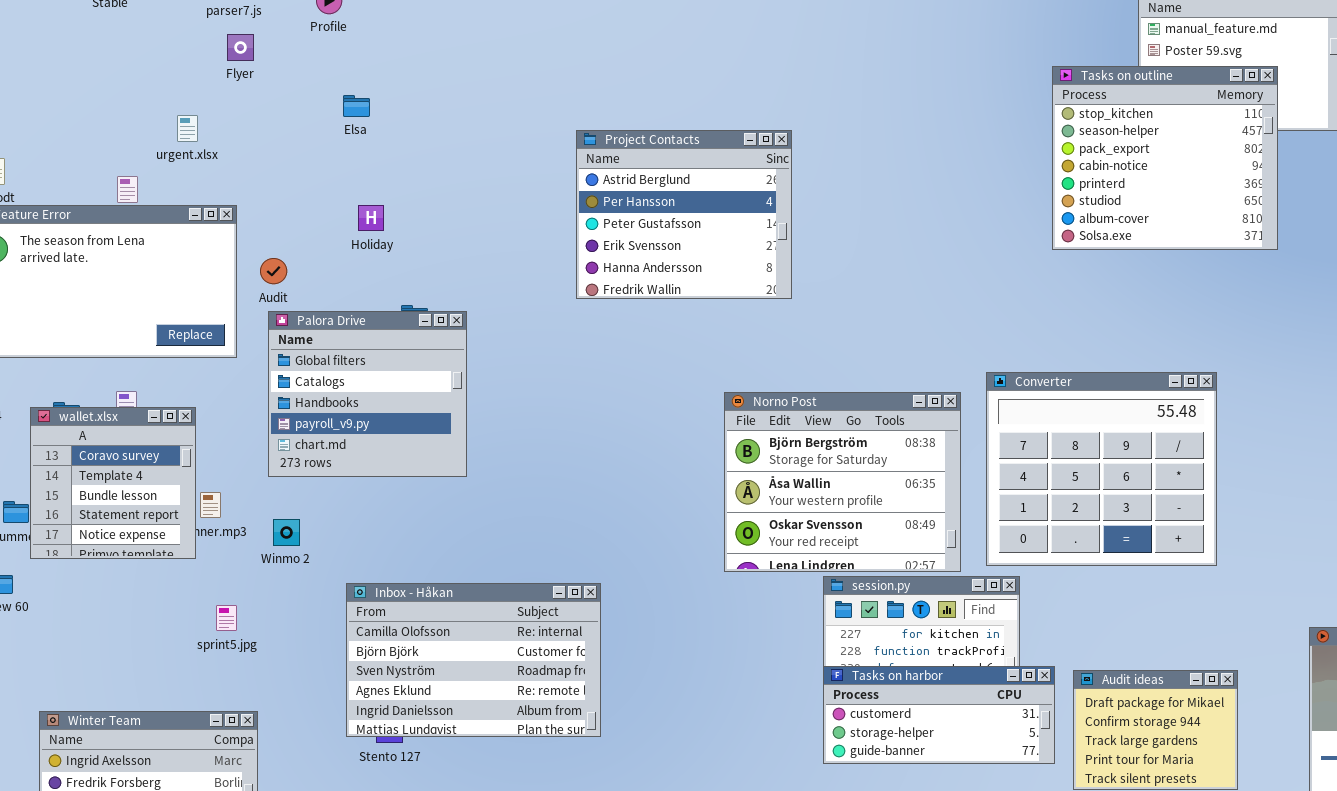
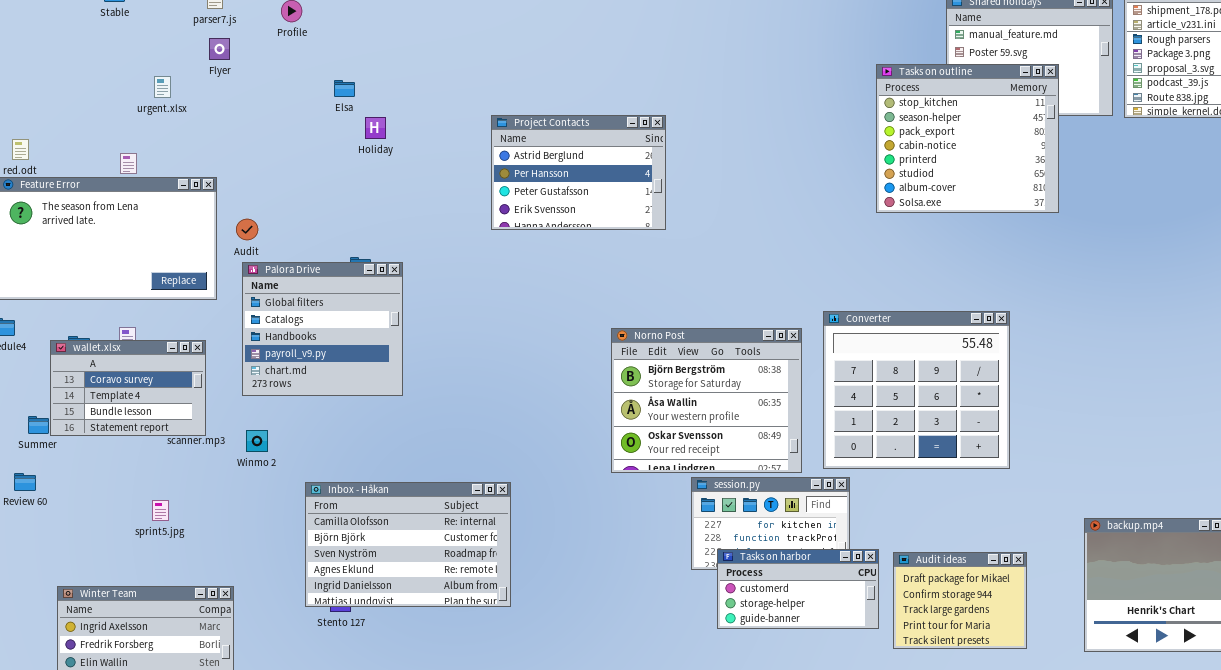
Elsa: [343,95,370,117] -> [334,80,355,97], moved
urgent.xlsx: [177,115,198,142] -> [154,76,171,98], moved
Project Contacts: [576,130,792,299] -> [491,115,666,230], resized
Holiday: [358,205,384,231] -> [365,117,386,139], moved
wallet.xlsx: [30,407,196,559] -> [50,340,206,436], resized
sprint5.jpg: [216,605,237,631] -> [152,500,169,521], moved
Tasks on harbor: [823,666,1055,764] -> [717,549,879,629], resized

